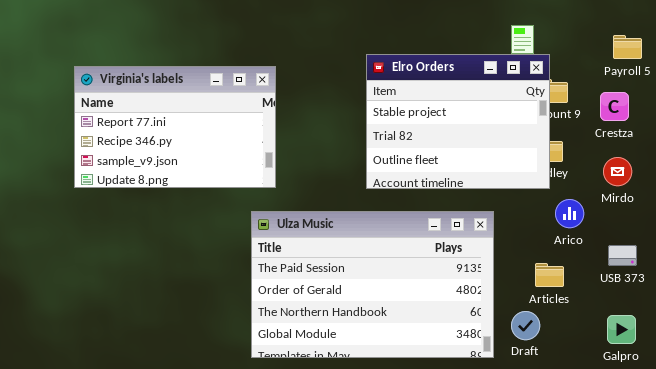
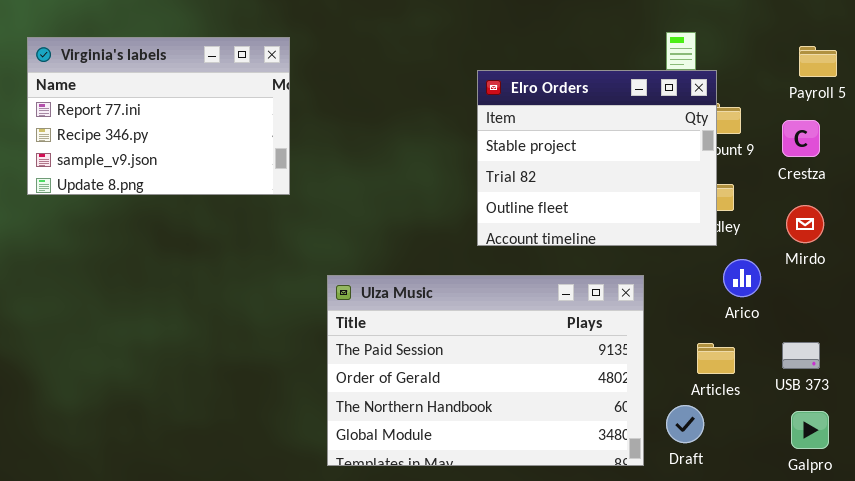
Virginia's labels: [74,66,276,188] -> [27,37,290,195], moved
USB 373: [608,245,637,266] -> [782,342,820,369], moved

